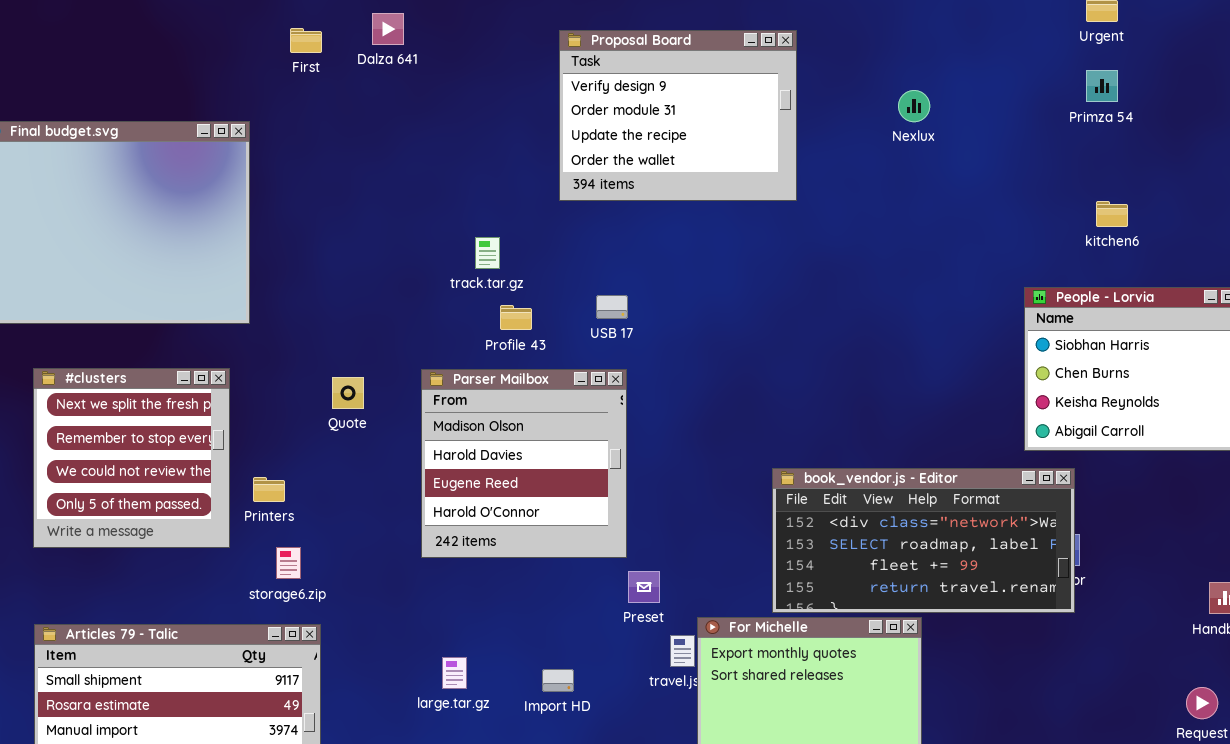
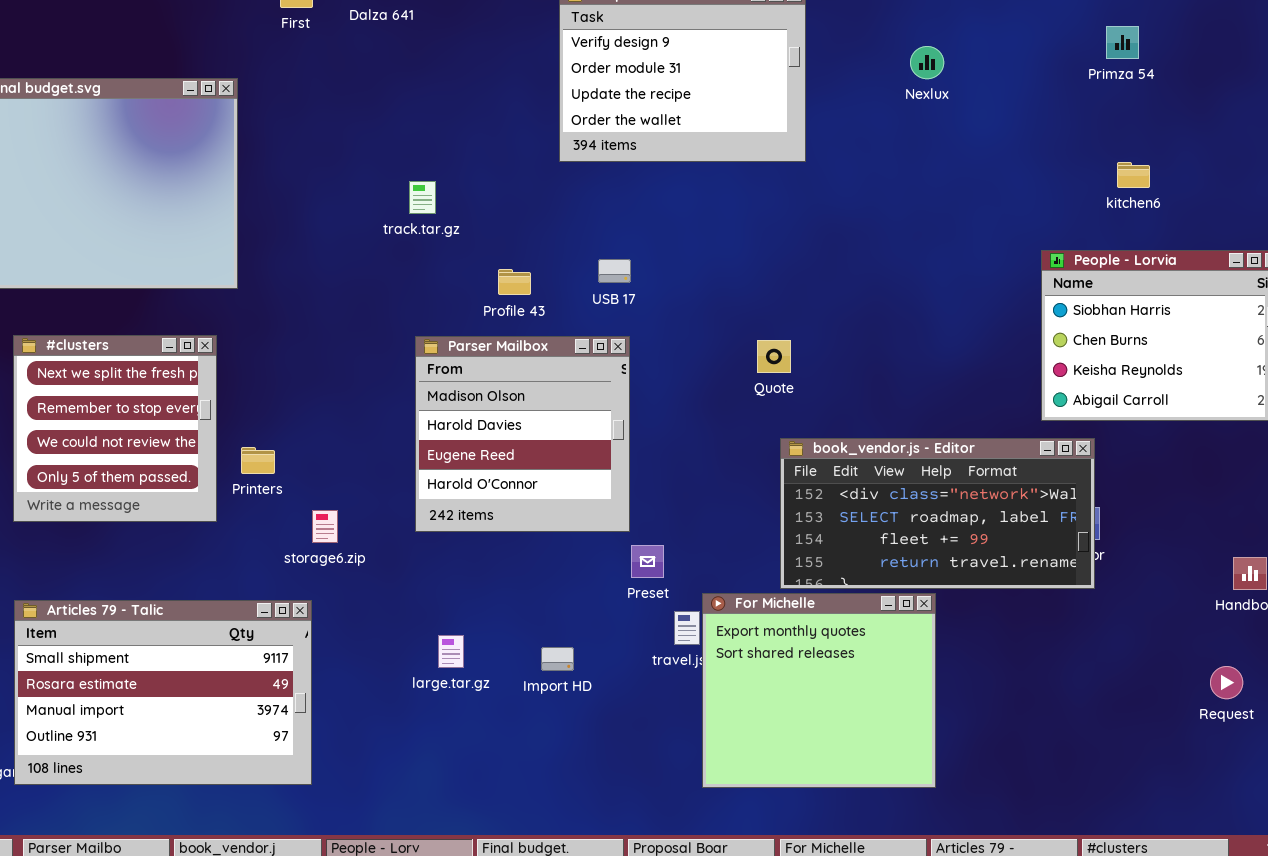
track.tar.gz: [475,237,500,269] -> [409,181,436,214], moved
Quote: [332,377,364,409] -> [757,340,791,373], moved
storage6.zip: [276,547,301,579] -> [312,510,338,543], moved

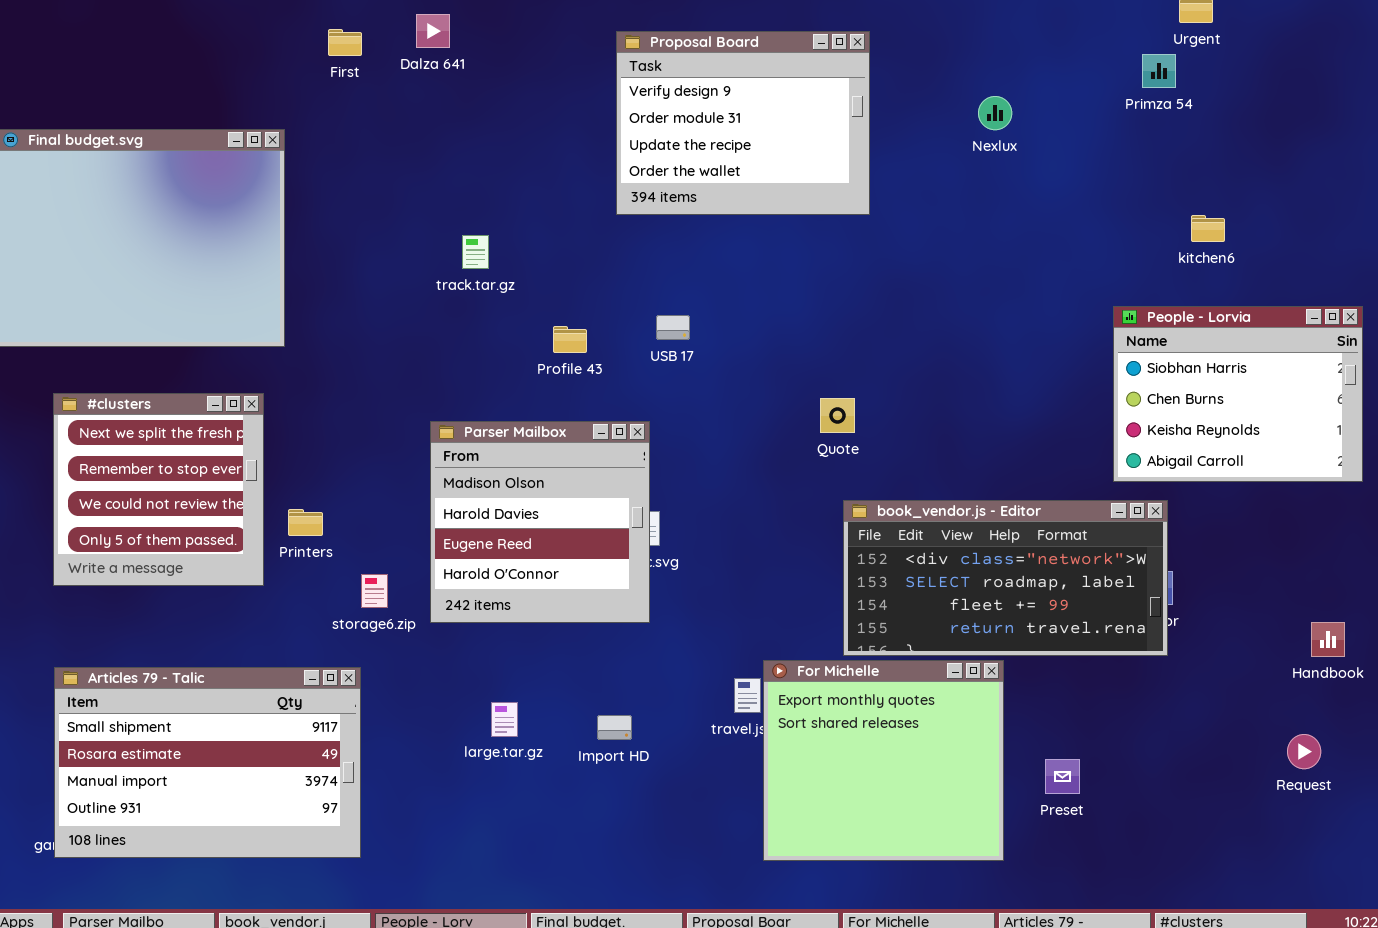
Primza 54: [1106,26,1139,59] -> [1142,54,1176,88], moved
Parser Mailbox: [415,336,630,532] -> [430,421,650,623], moved
Preset: [631,545,664,578] -> [1045,759,1080,794], moved

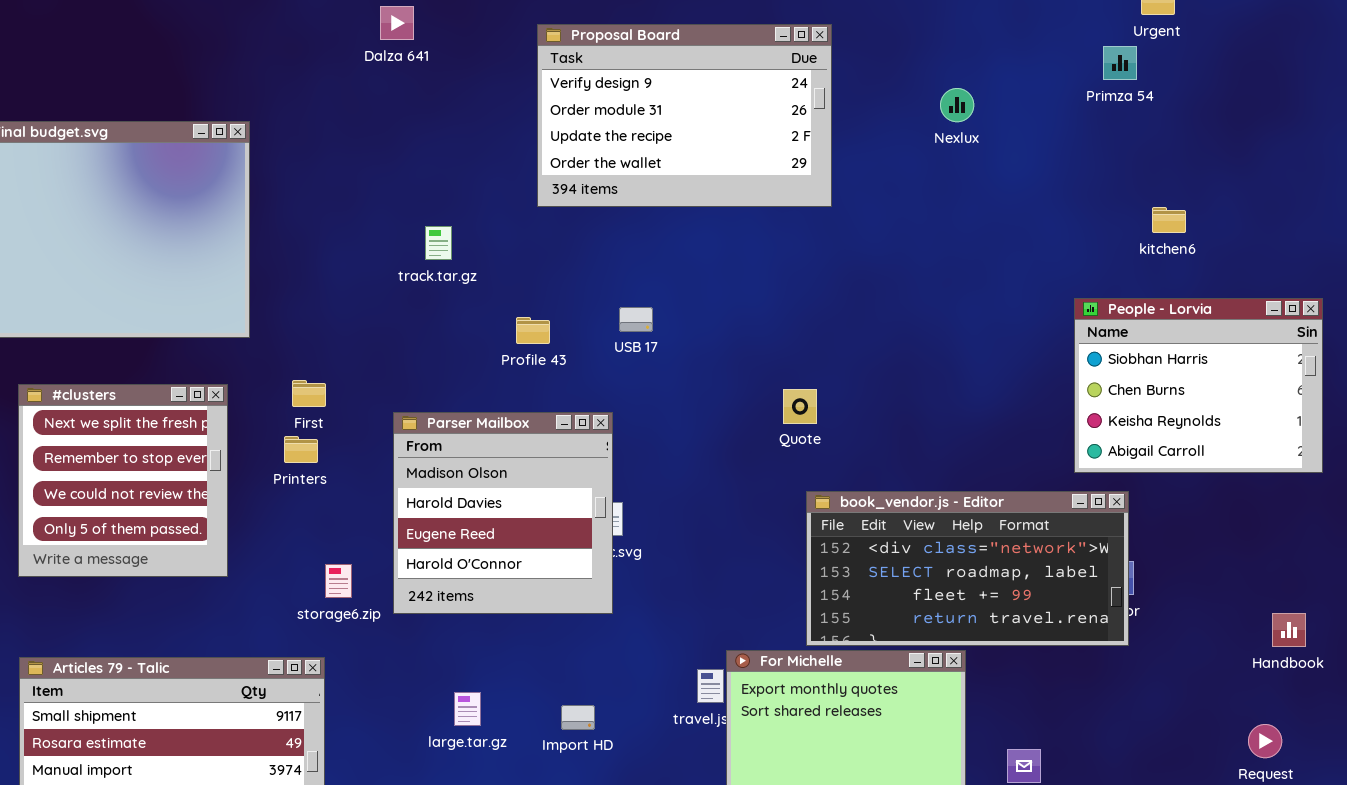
First: [328,29,362,56] -> [292,380,326,407], moved
Proposal Board: [616,31,870,215] -> [537,24,832,207], resized
Printers: [288,509,323,536] -> [284,436,318,463], moved

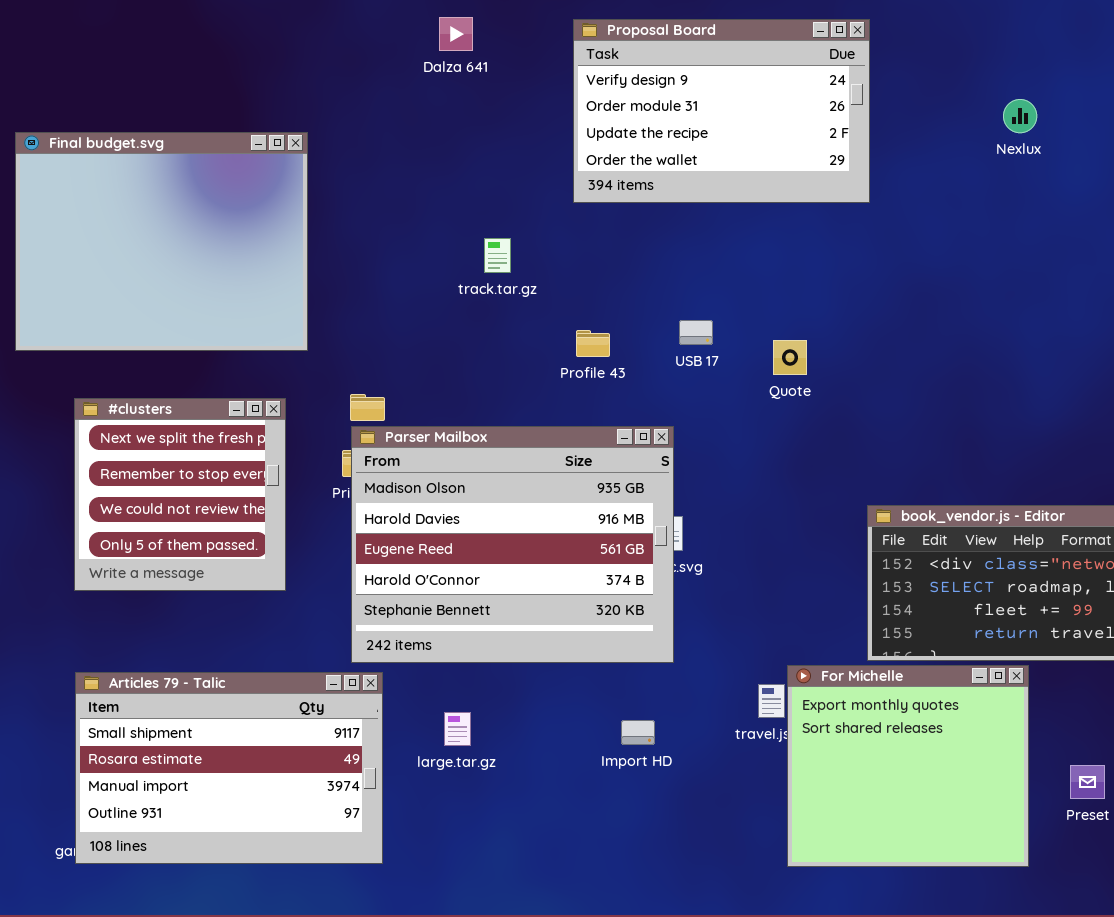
Proposal Board: [537,24,832,207] -> [573,19,870,203], moved
Quote: [783,389,817,424] -> [773,340,807,375], moved
Parser Mailbox: [393,412,613,614] -> [351,426,674,663], resized
large.tar.gz: [454,692,481,726] -> [444,712,471,746], moved

